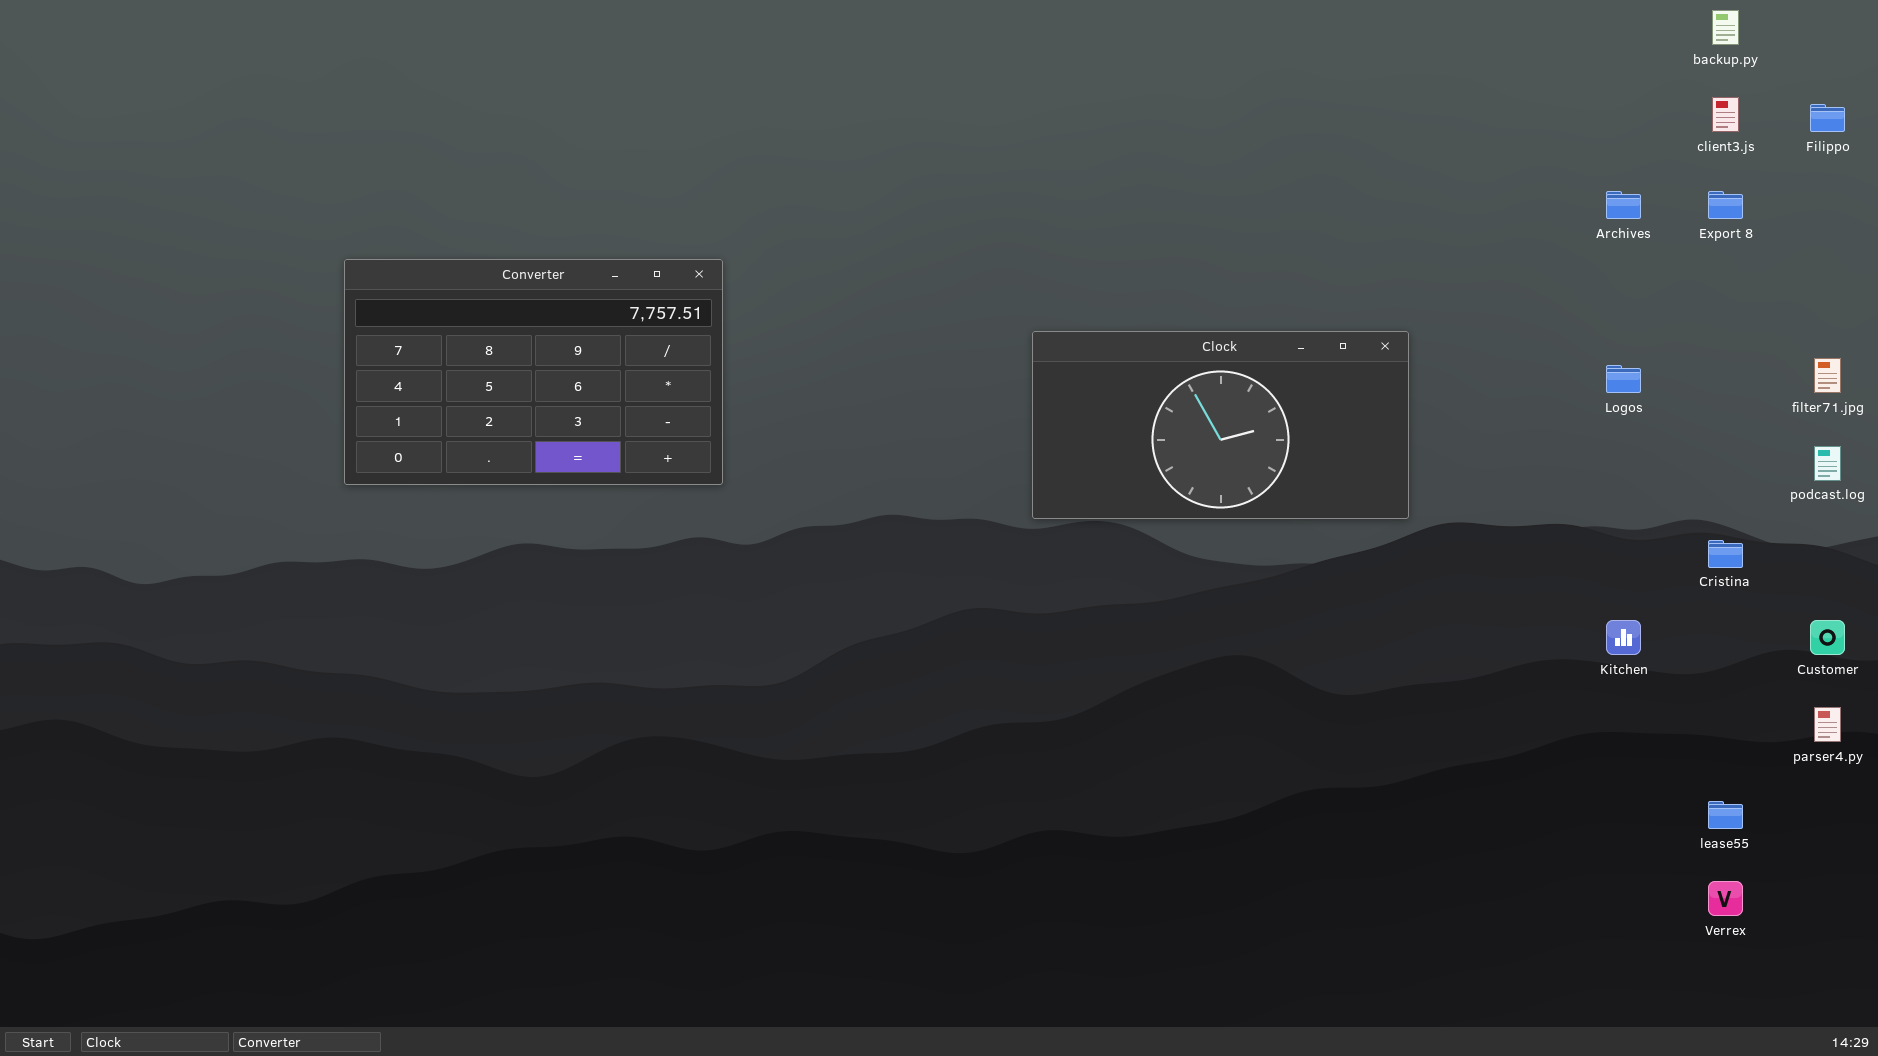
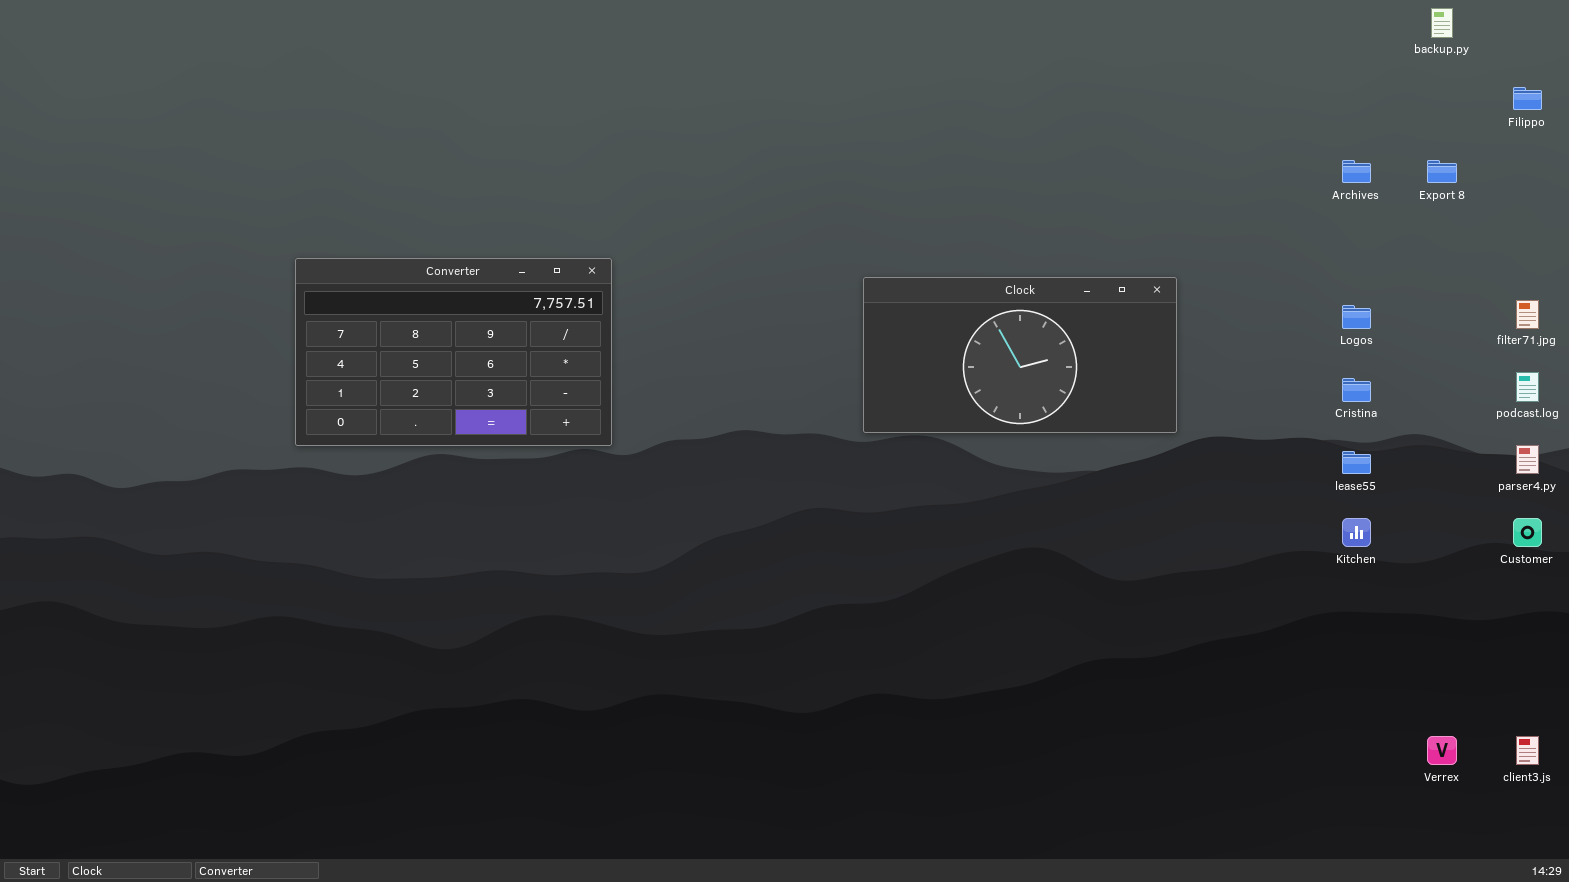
client3.js: [1712,97,1739,132] -> [1516,736,1539,765], moved
Converter: [344,259,723,485] -> [295,258,612,446], moved
Cristina: [1708,540,1743,568] -> [1342,378,1371,402], moved
parser4.py: [1814,707,1841,742] -> [1516,445,1539,474], moved
lease55: [1708,801,1743,829] -> [1342,451,1371,474], moved

